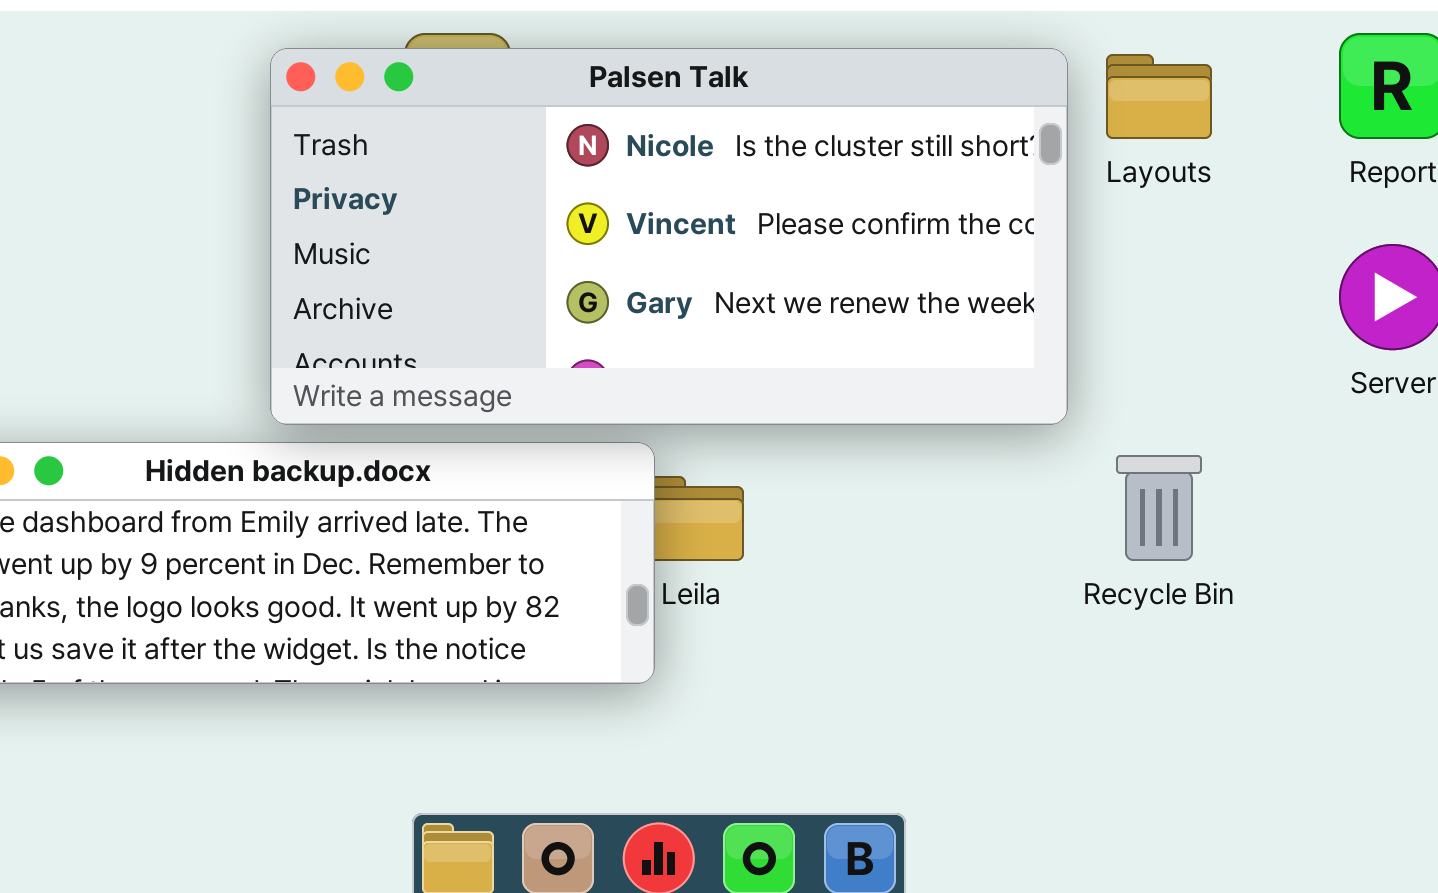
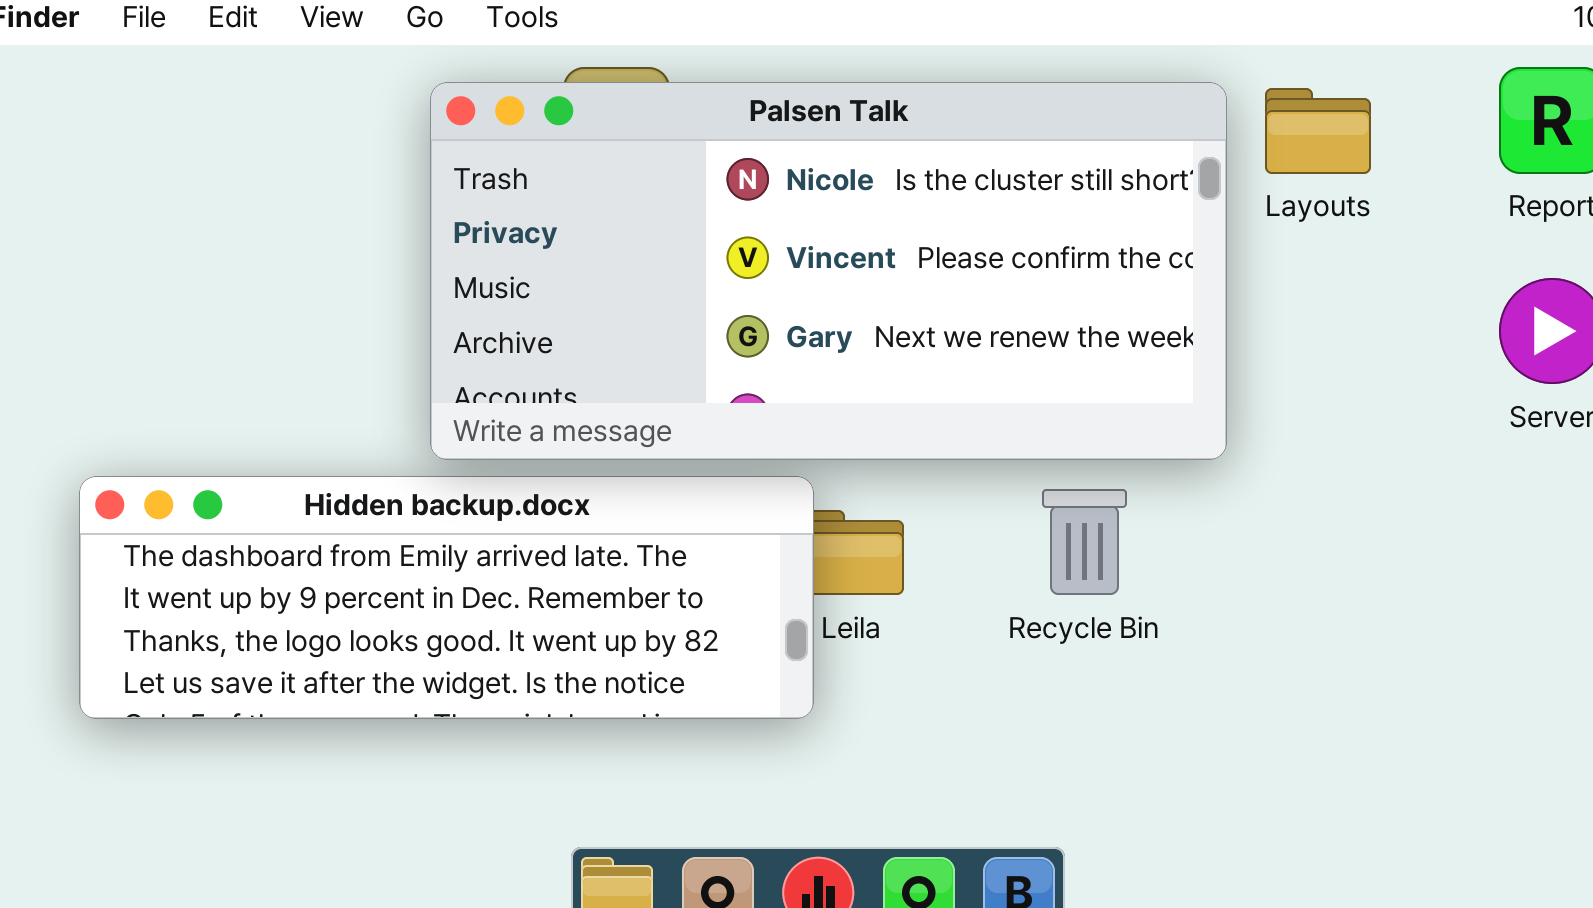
Recycle Bin: [1116,455,1202,561] -> [1042,489,1127,595], moved

